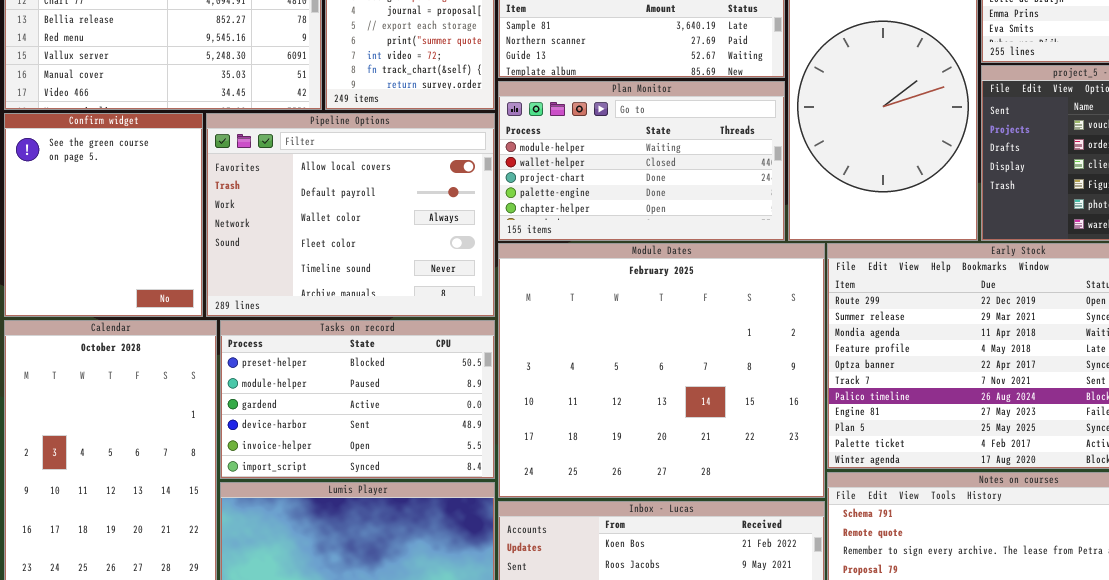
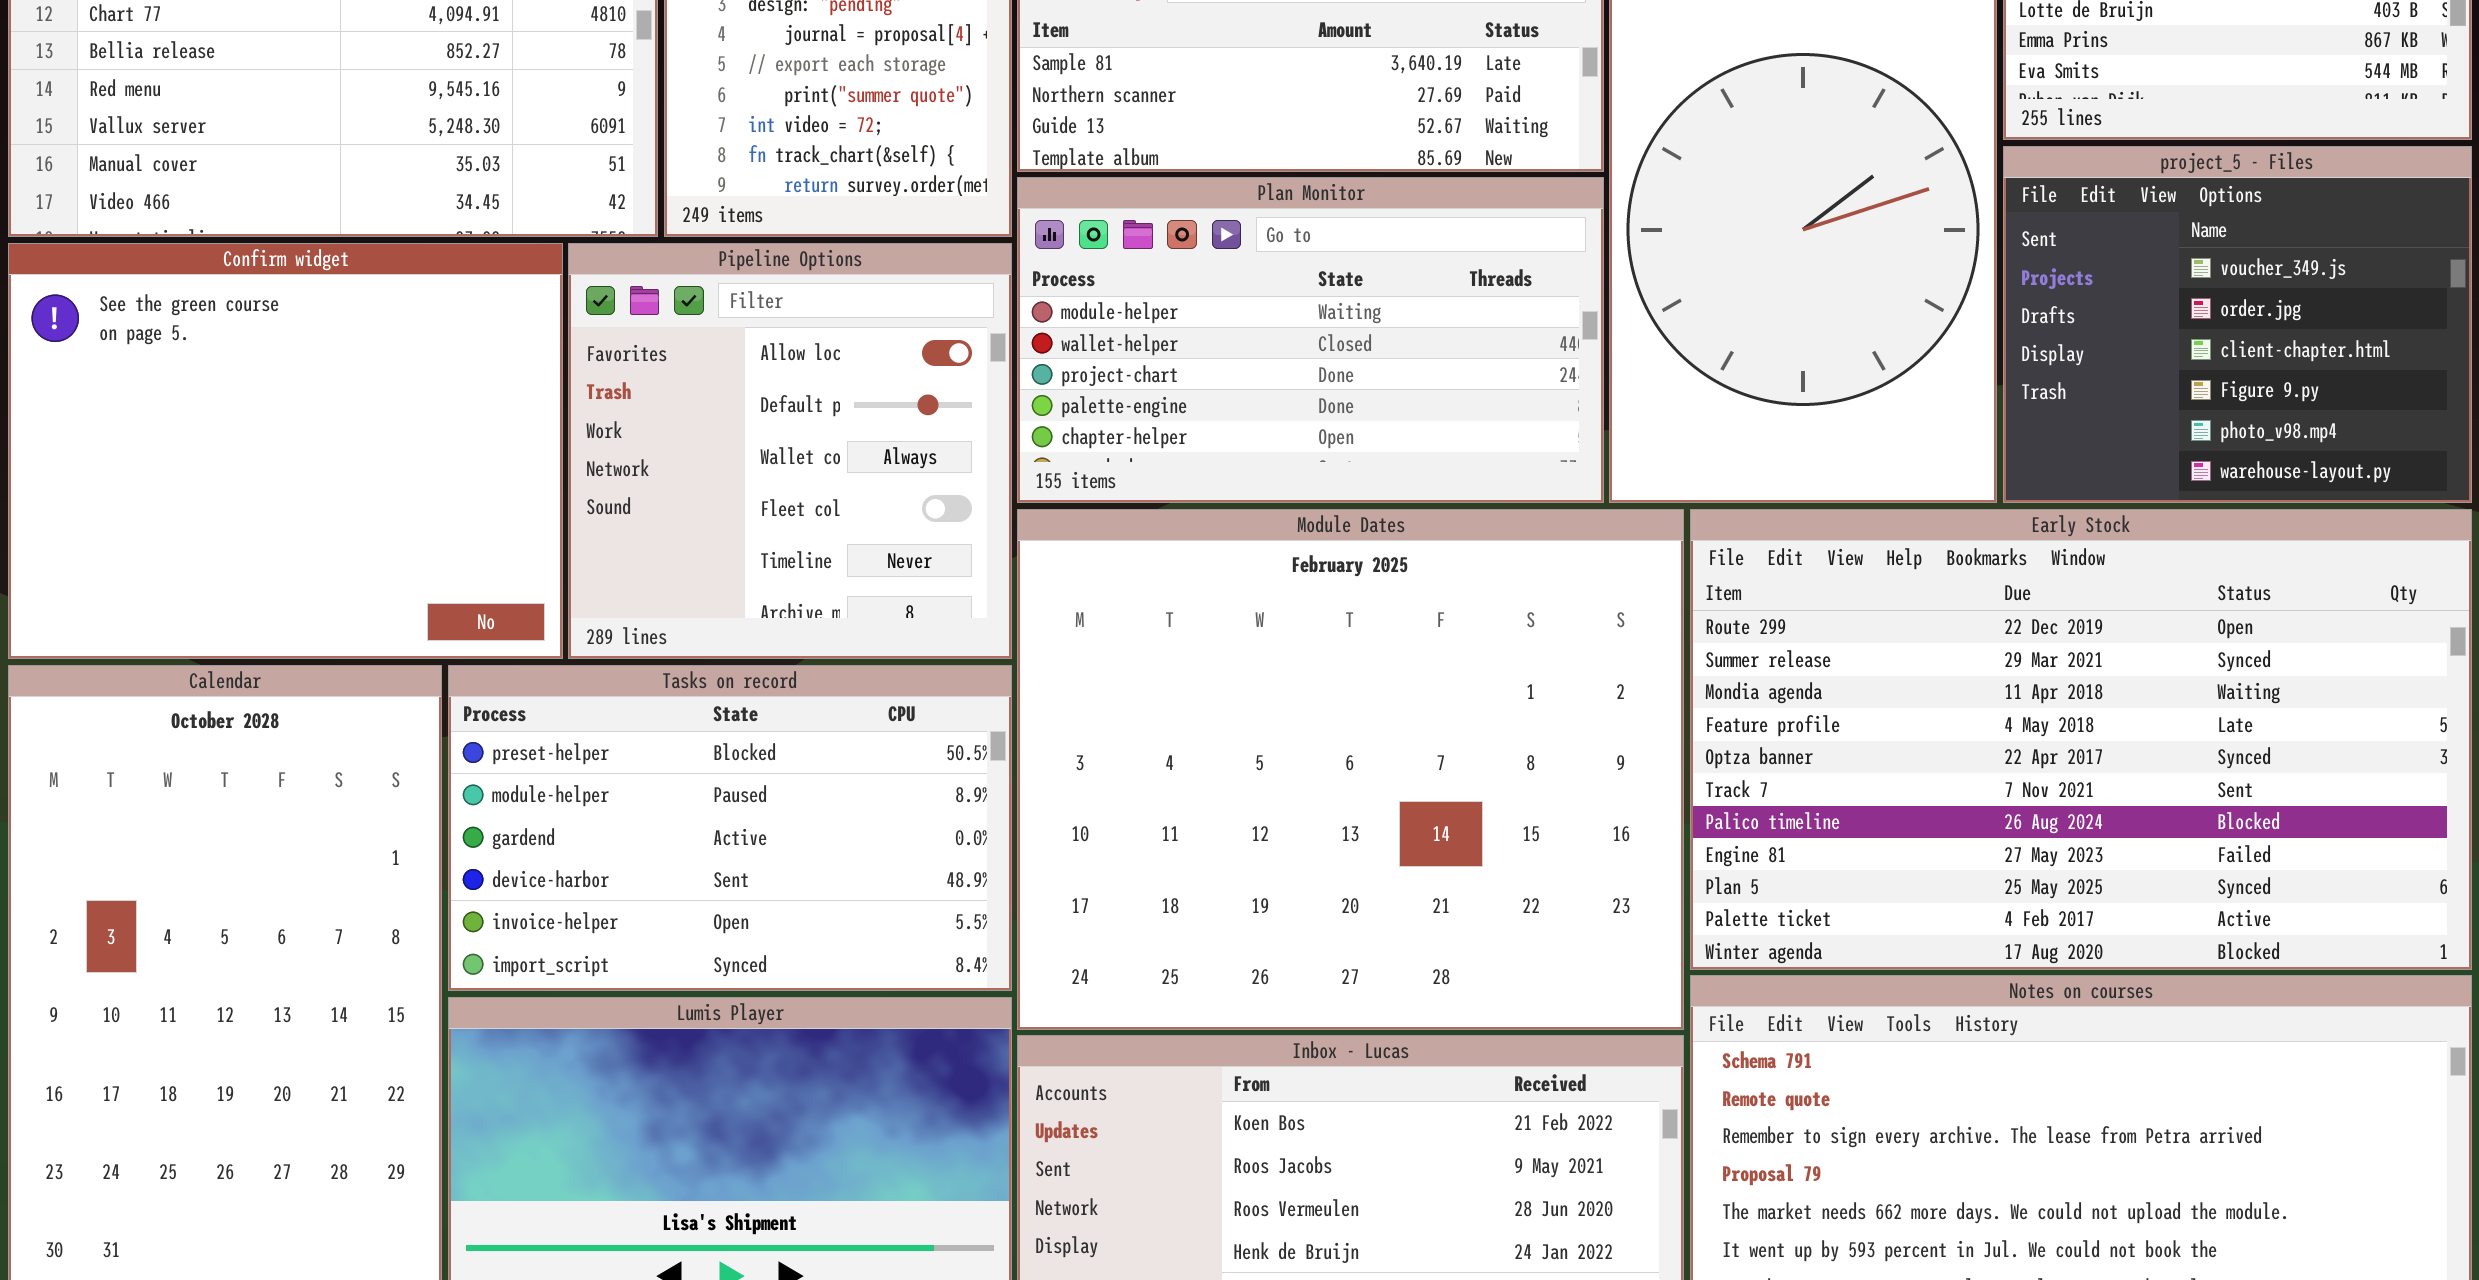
Confirm widget: [4,113,203,317] -> [8,243,563,659], resized
Pipeline Options: [206,113,495,317] -> [568,243,1012,659], resized

